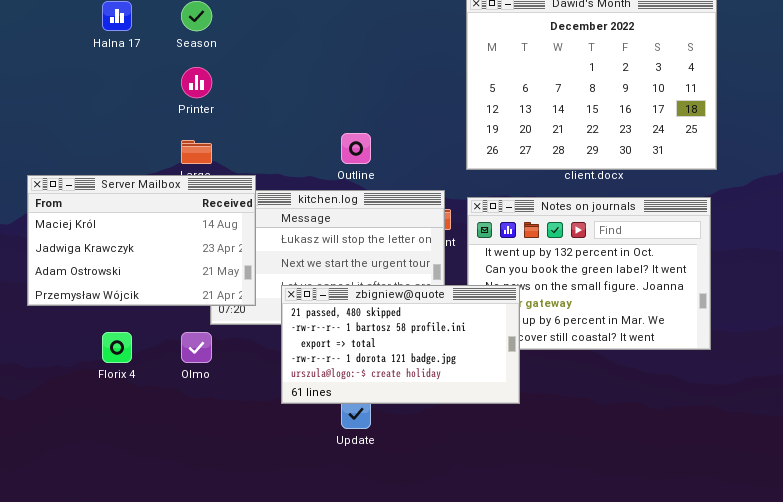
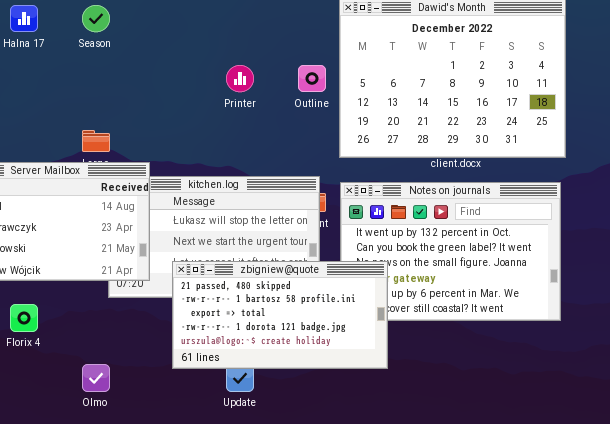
Printer: [181,67,212,98] -> [226,65,254,92], moved
Outline: [341,133,371,164] -> [298,65,326,92], moved
Olmo: [181,332,212,363] -> [82,364,110,392], moved

